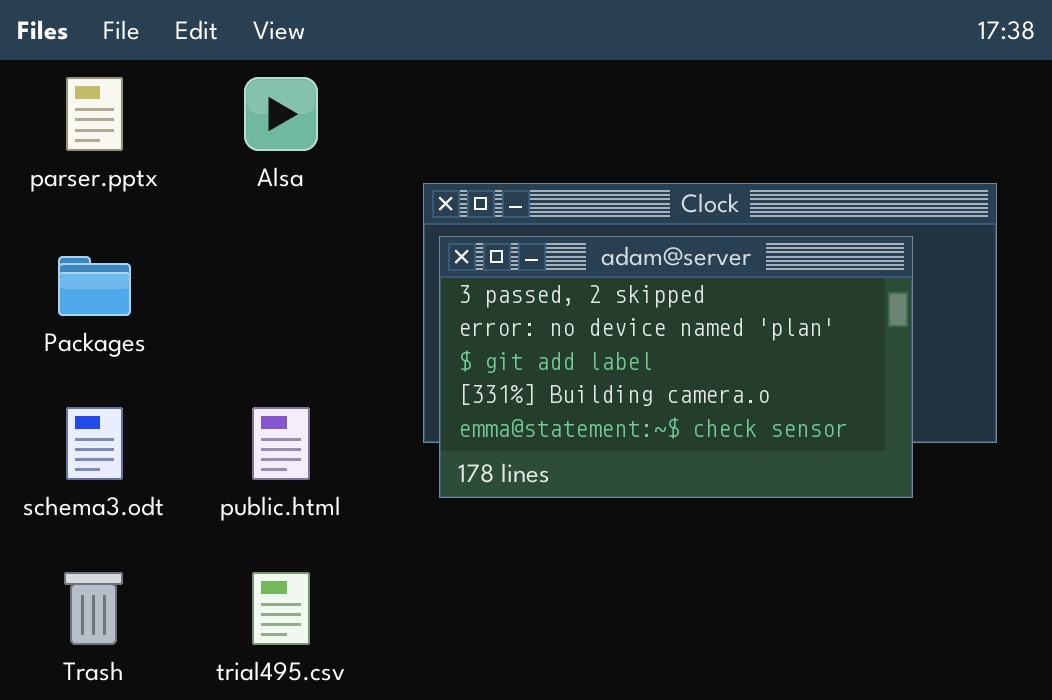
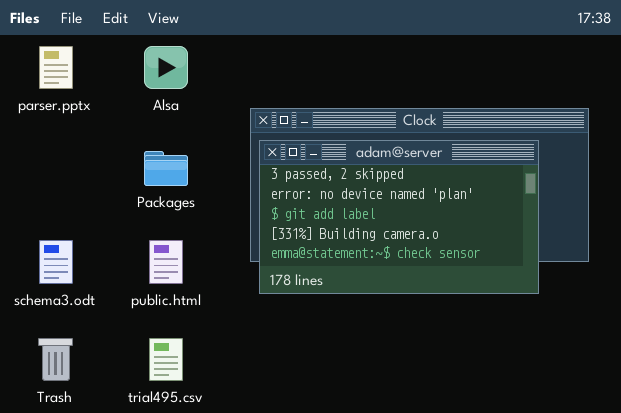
Packages: [58,256,131,316] -> [144,151,188,186], moved

